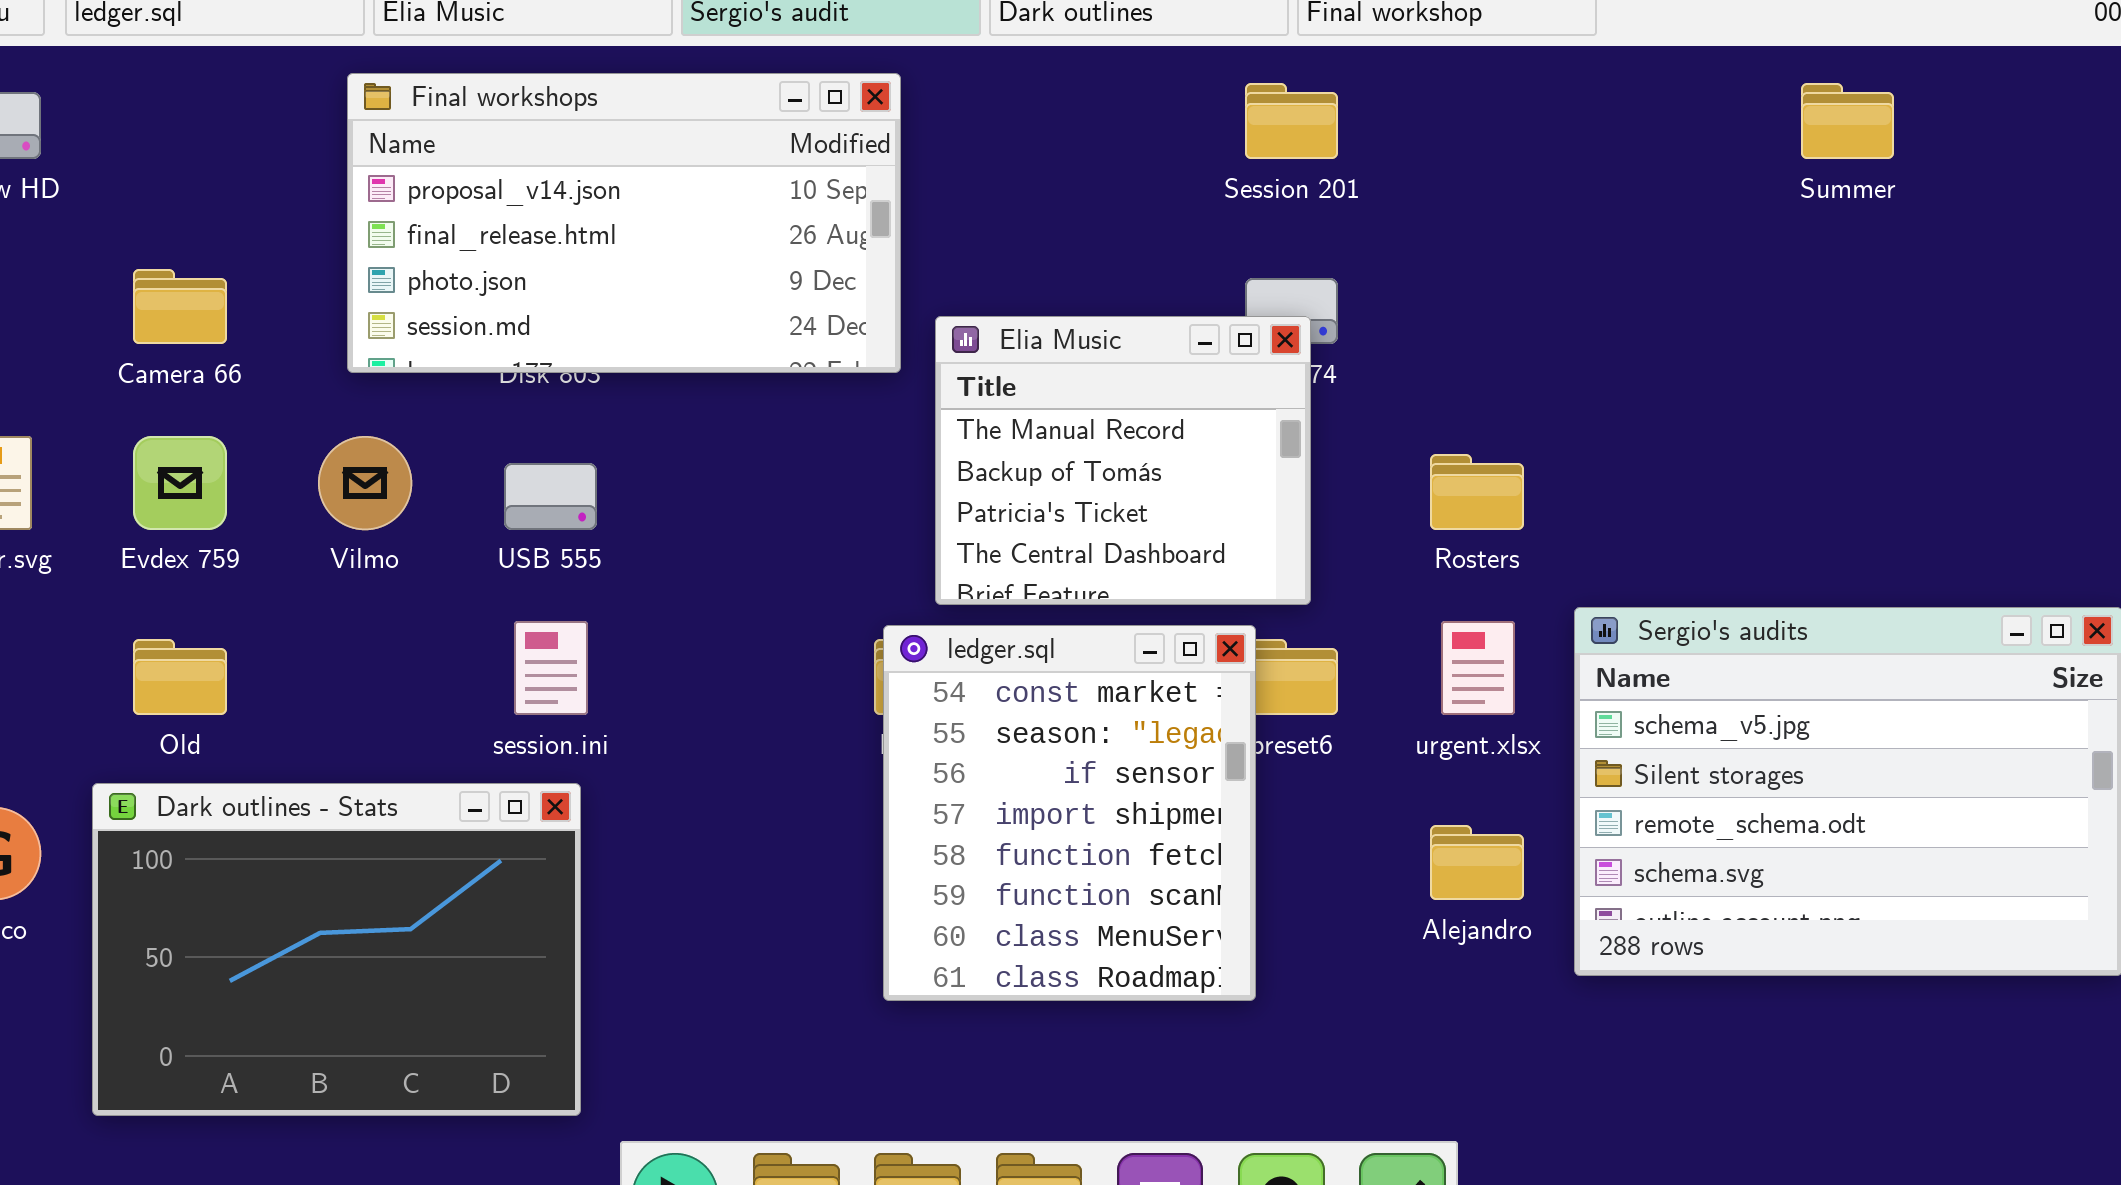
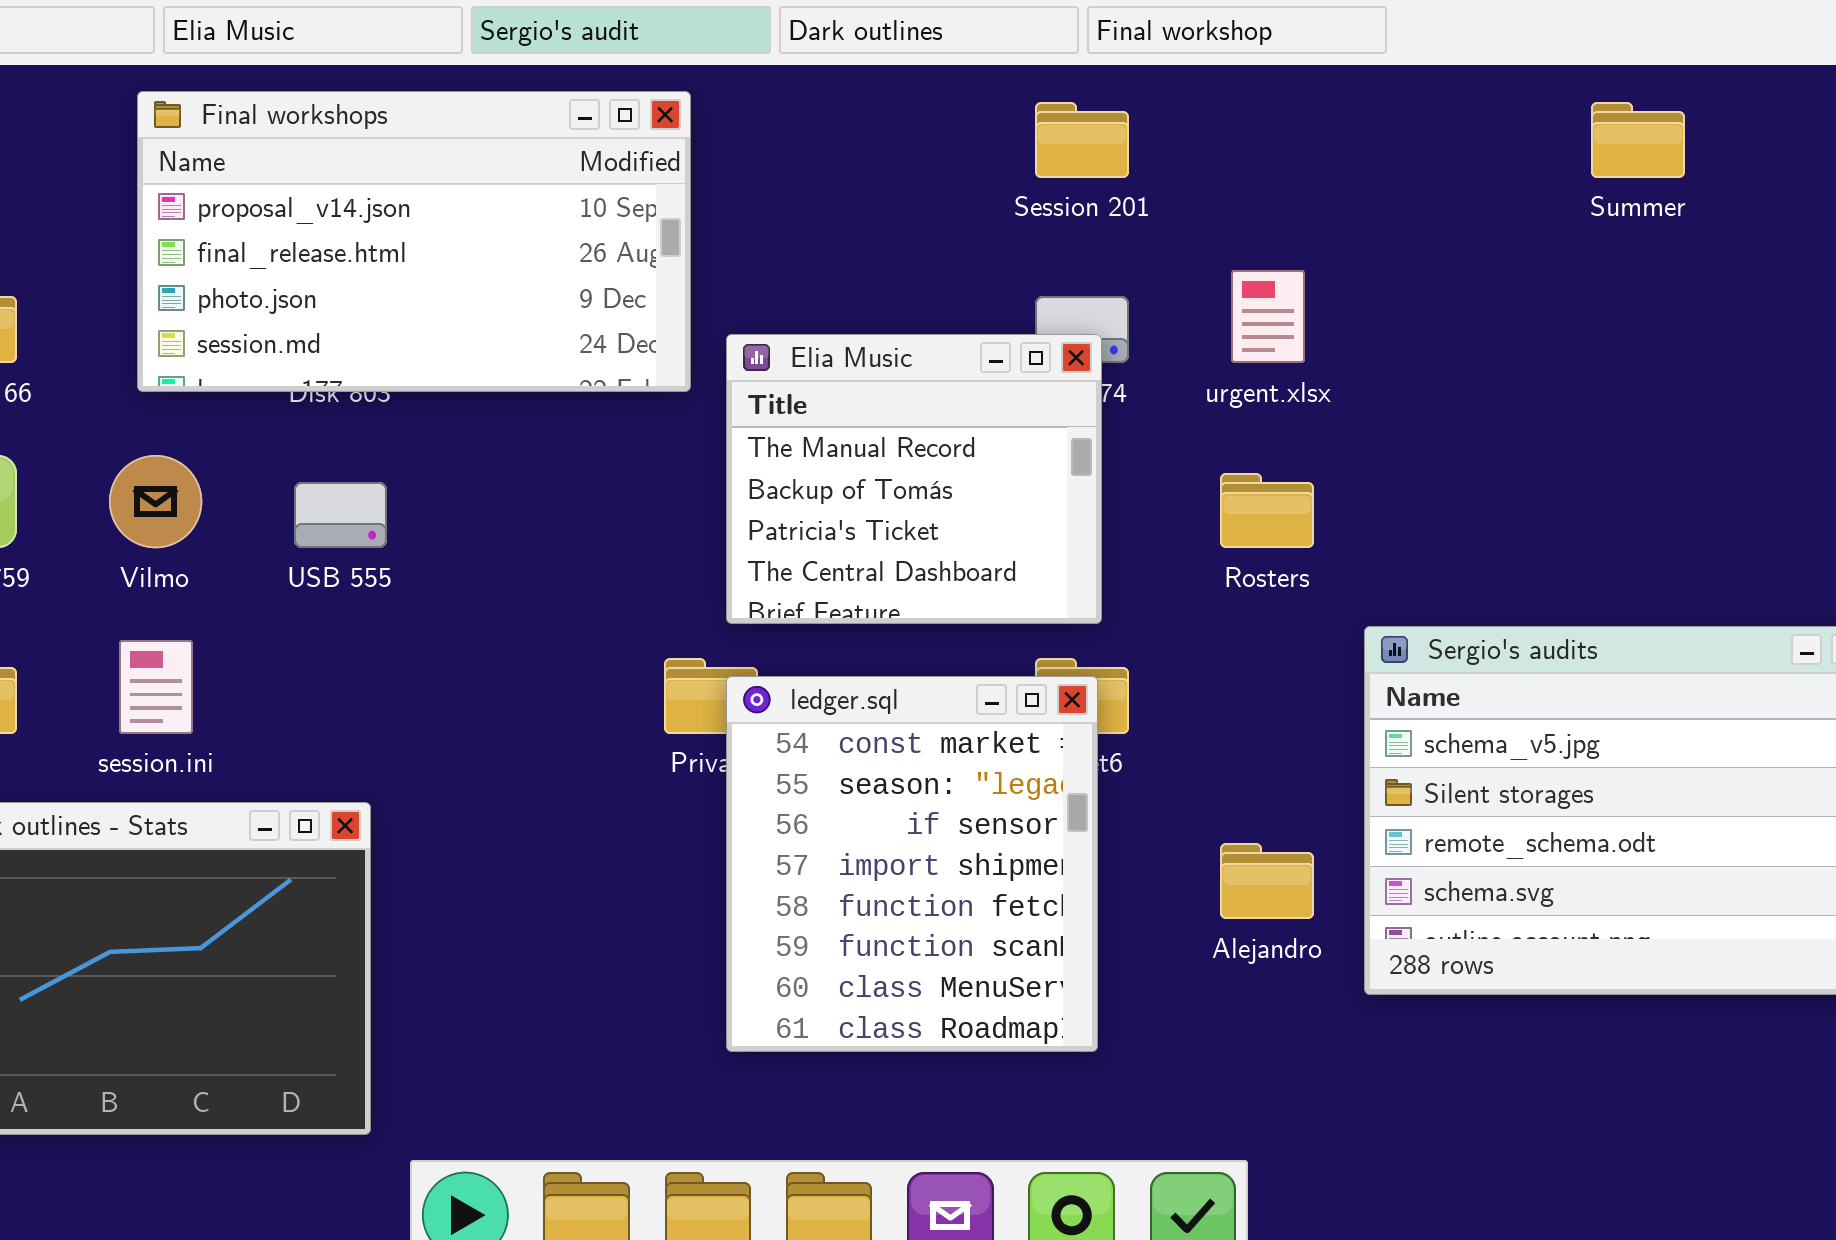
session.ini: [514,621,588,715] -> [119,640,193,734], moved
urgent.xlsx: [1441,621,1515,715] -> [1231,270,1305,363], moved
ledger.sql: [883,625,1256,1001] -> [726,676,1098,1052], moved

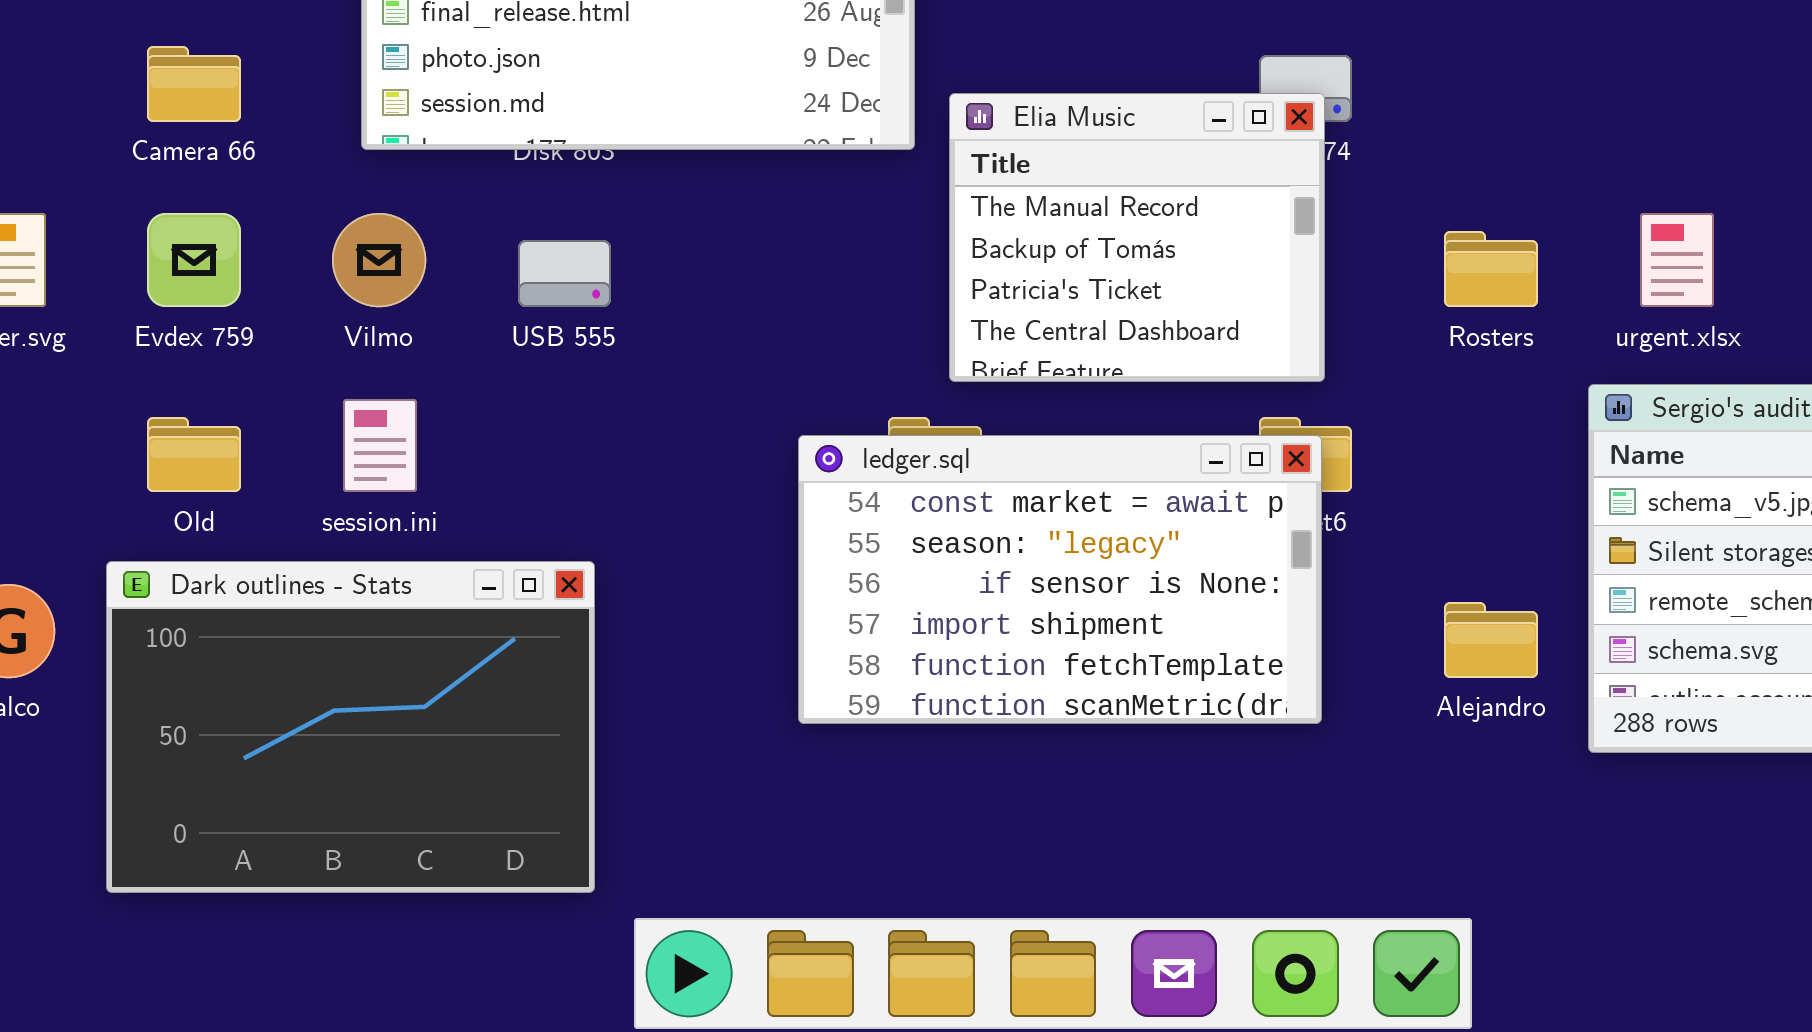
urgent.xlsx: [1231,270,1305,363] -> [1640,213,1714,307], moved
ledger.sql: [726,676,1098,1052] -> [798,435,1322,724], resized

